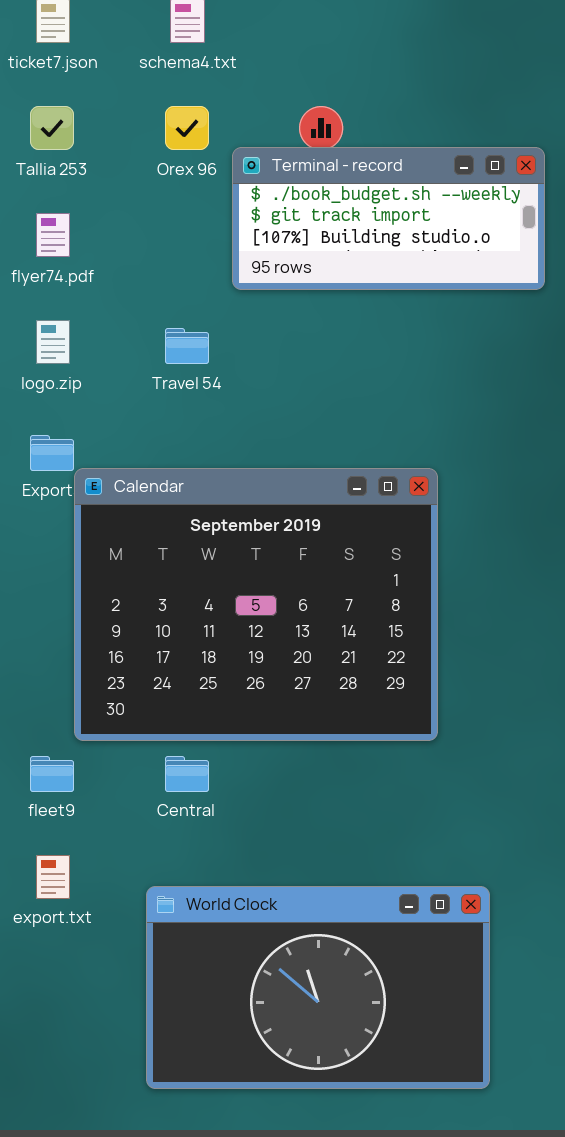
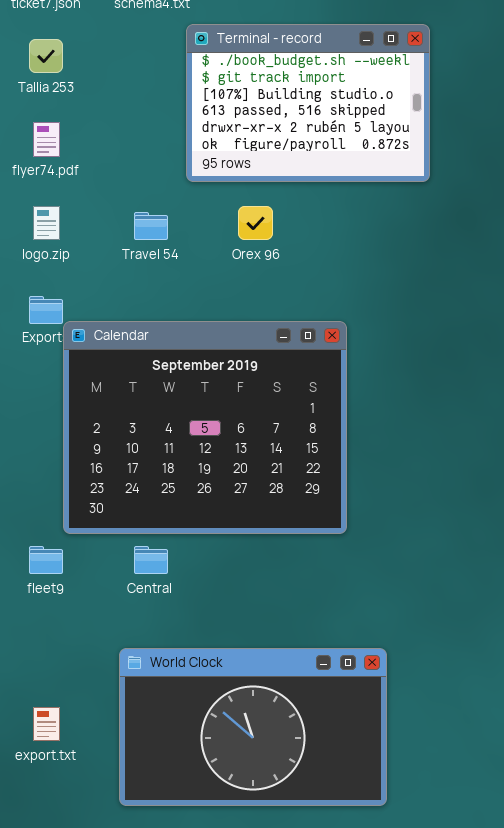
Orex 96: [165,106,209,150] -> [238,206,273,240], moved
Terminal - record: [232,147,545,290] -> [186,24,430,182], resized
export.txt: [36,855,70,899] -> [33,707,60,741], moved

